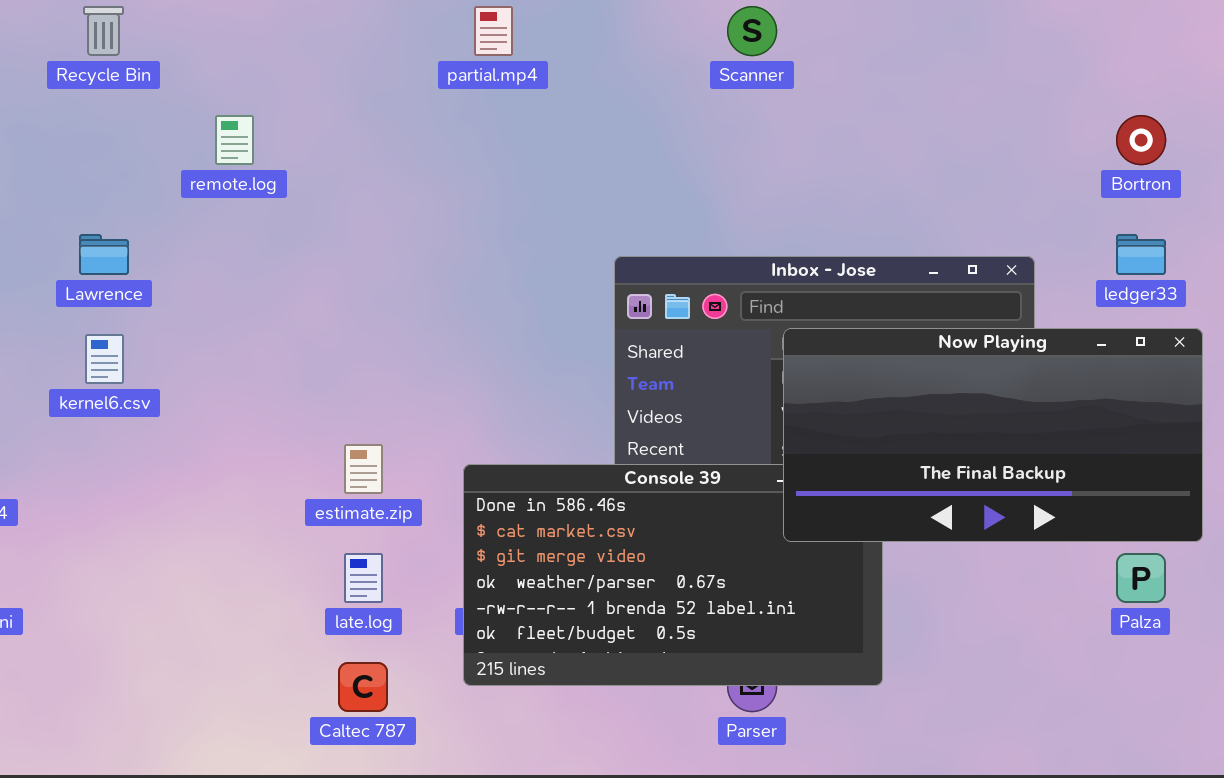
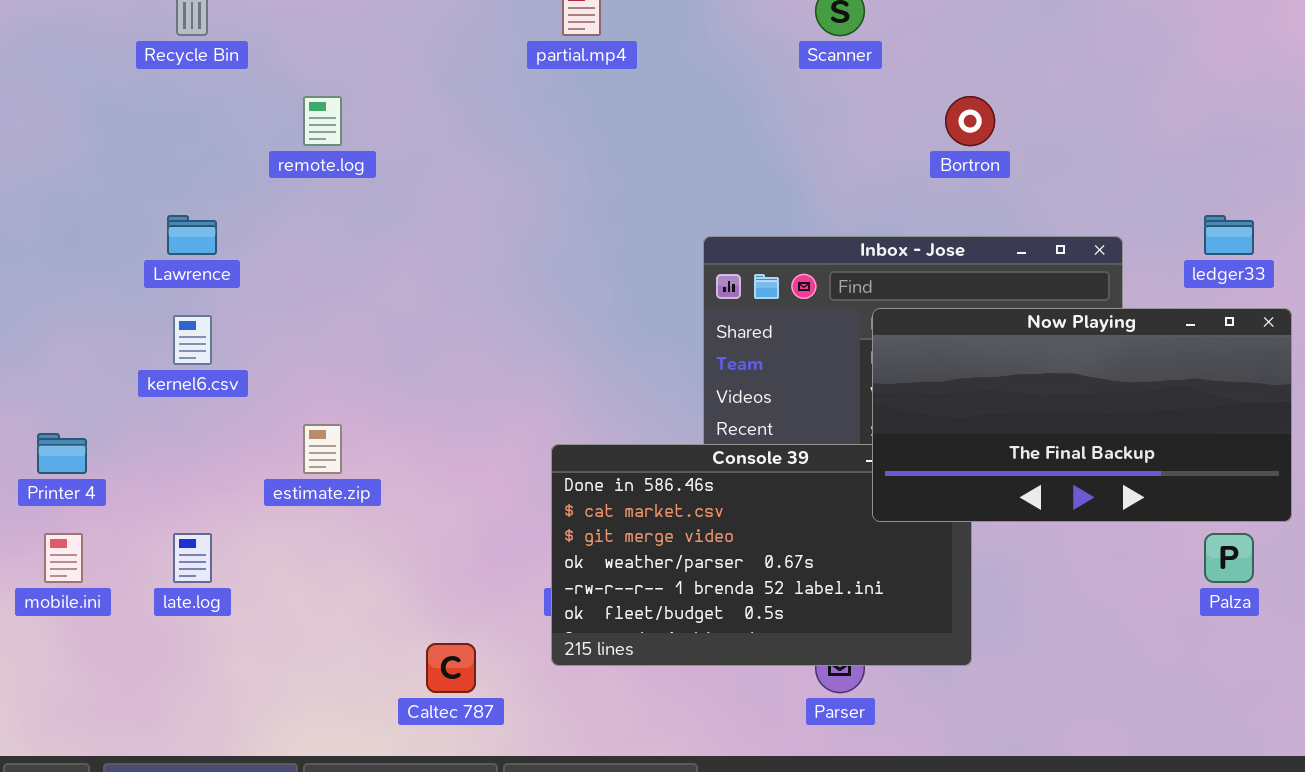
Bortron: [1116,115,1166,165] -> [945,96,995,146], moved
estimate.zip: [344,444,383,494] -> [303,424,342,474], moved
late.log: [344,553,383,603] -> [173,533,212,583], moved

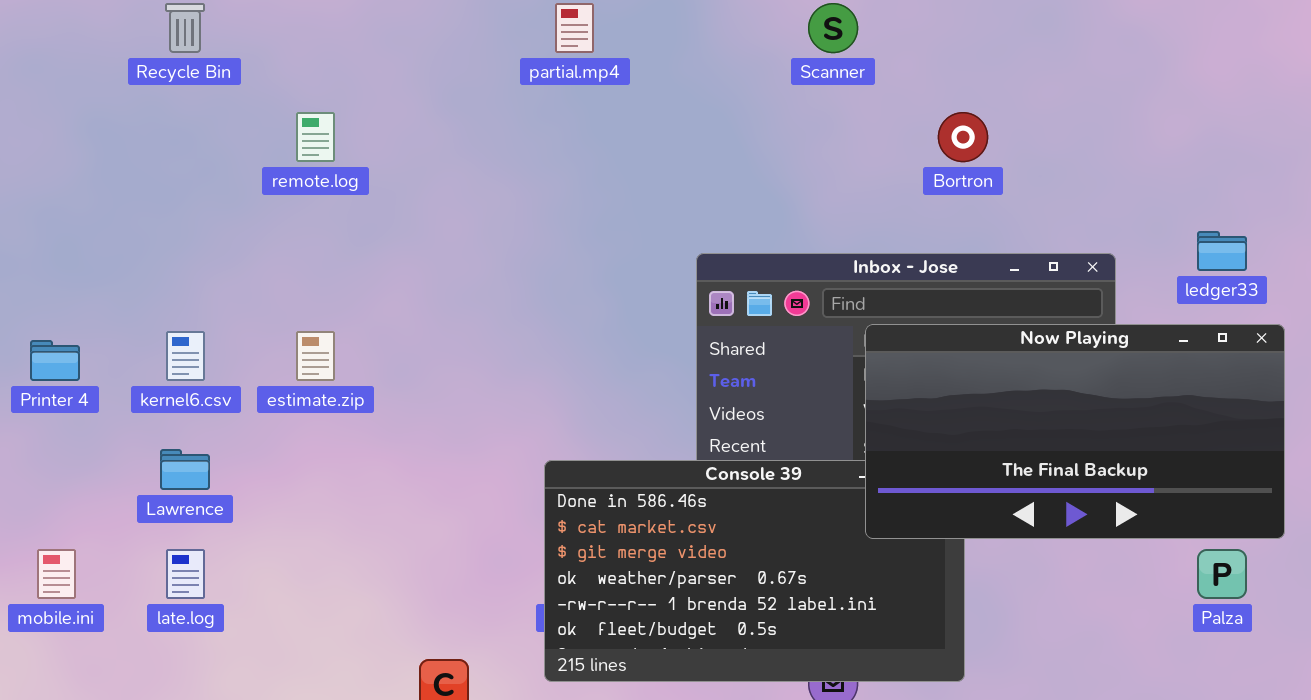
Lawrence: [167,215,217,255] -> [160,449,210,490], moved
estimate.zip: [303,424,342,474] -> [296,331,335,381], moved
Printer 4: [37,433,87,474] -> [30,340,80,381], moved

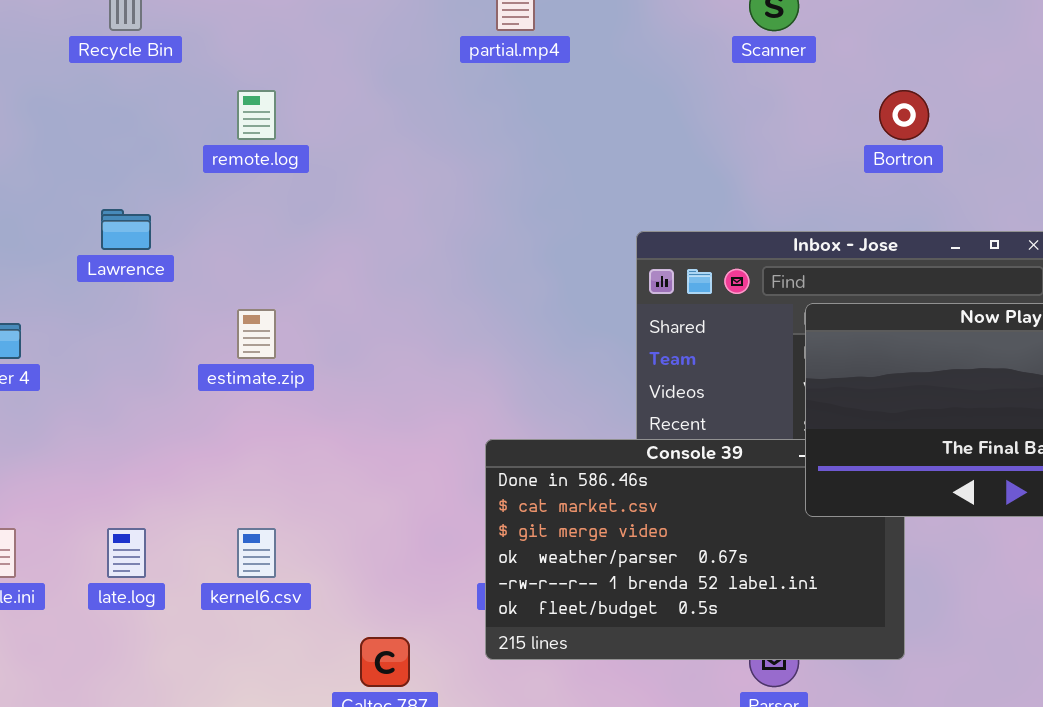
kernel6.csv: [166,331,205,381] -> [237,528,276,578], moved
Lawrence: [160,449,210,490] -> [101,209,151,250], moved

